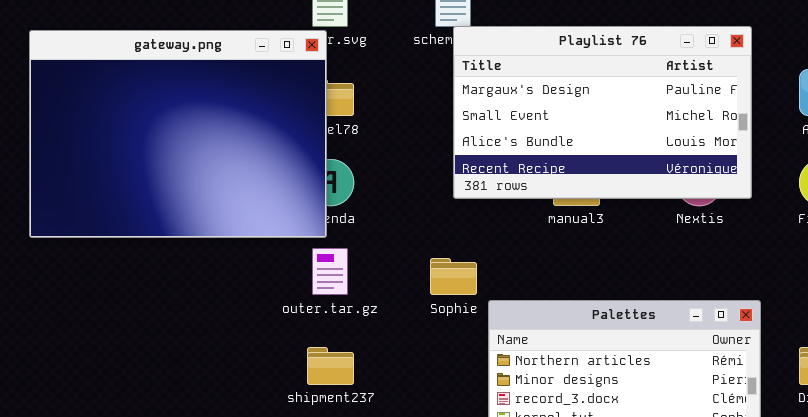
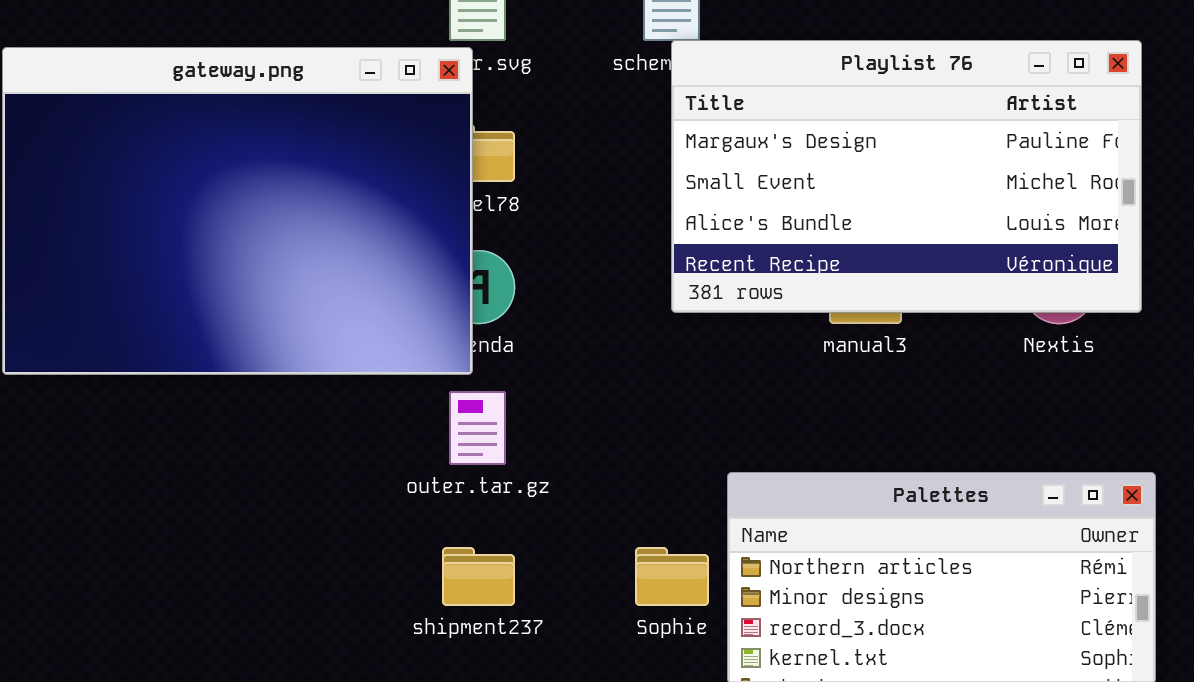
Sophie: [430,258,477,295] -> [635,547,709,606], moved

